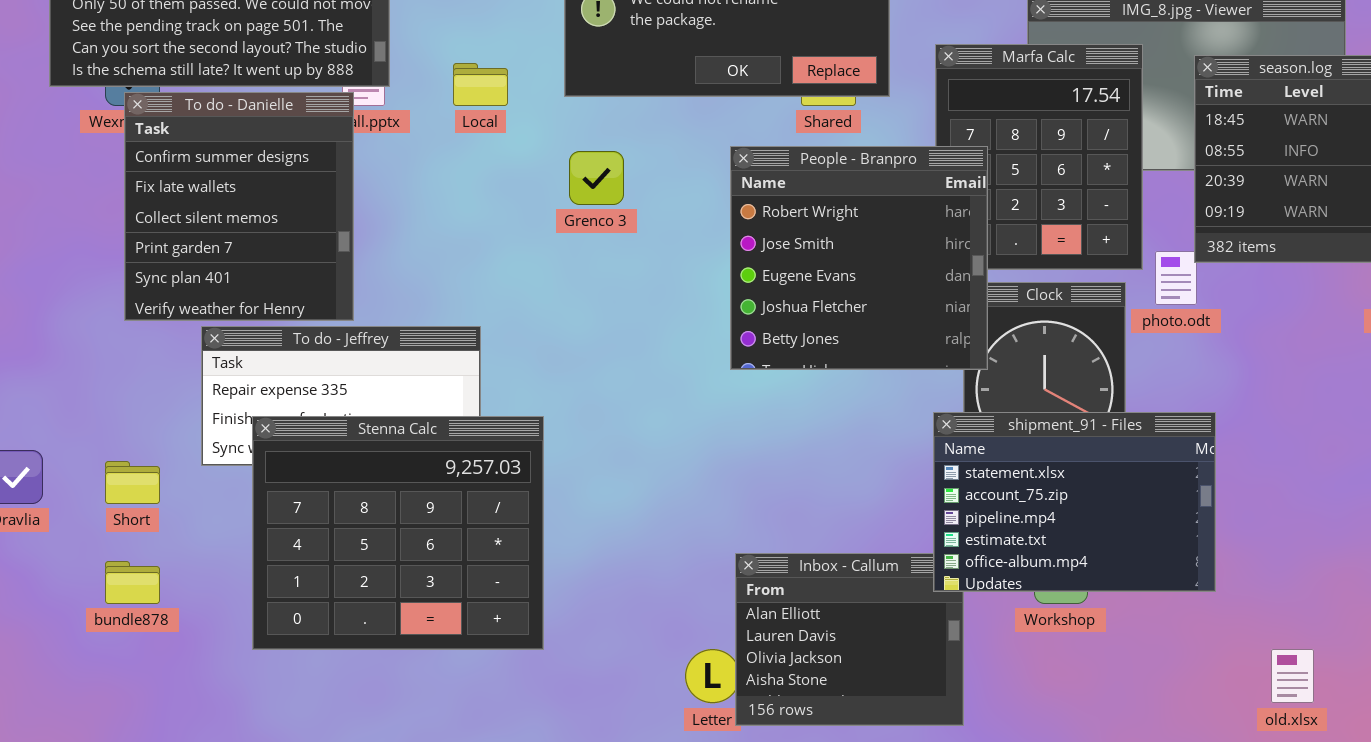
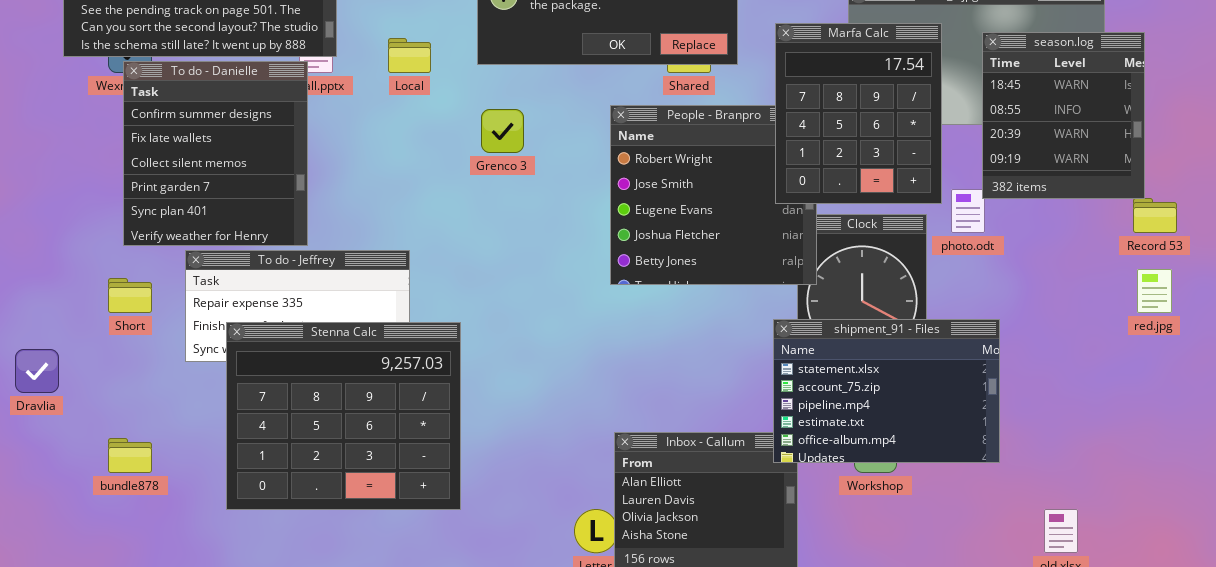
Marfa Calc: [935,44,1143,270] -> [775,23,942,204], raised
Short: [105,461,160,504] -> [108,278,152,313], moved

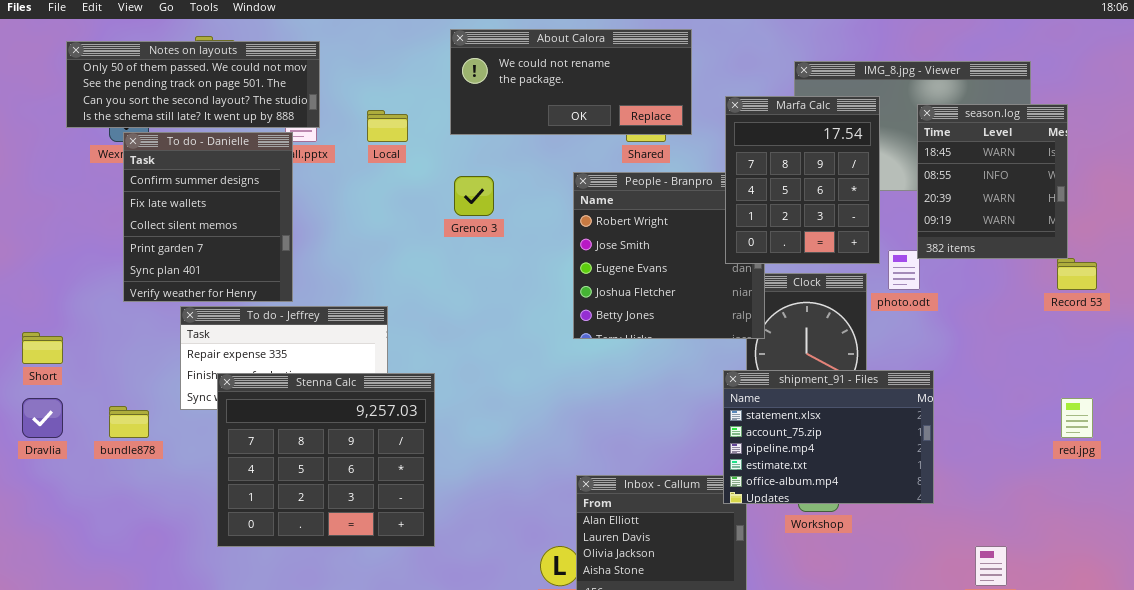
red.jpg: [1137,269,1172,313] -> [1061,398,1093,438], moved
Short: [108,278,152,313] -> [22,332,63,364], moved
bundle878: [108,438,152,473] -> [109,406,149,438], moved

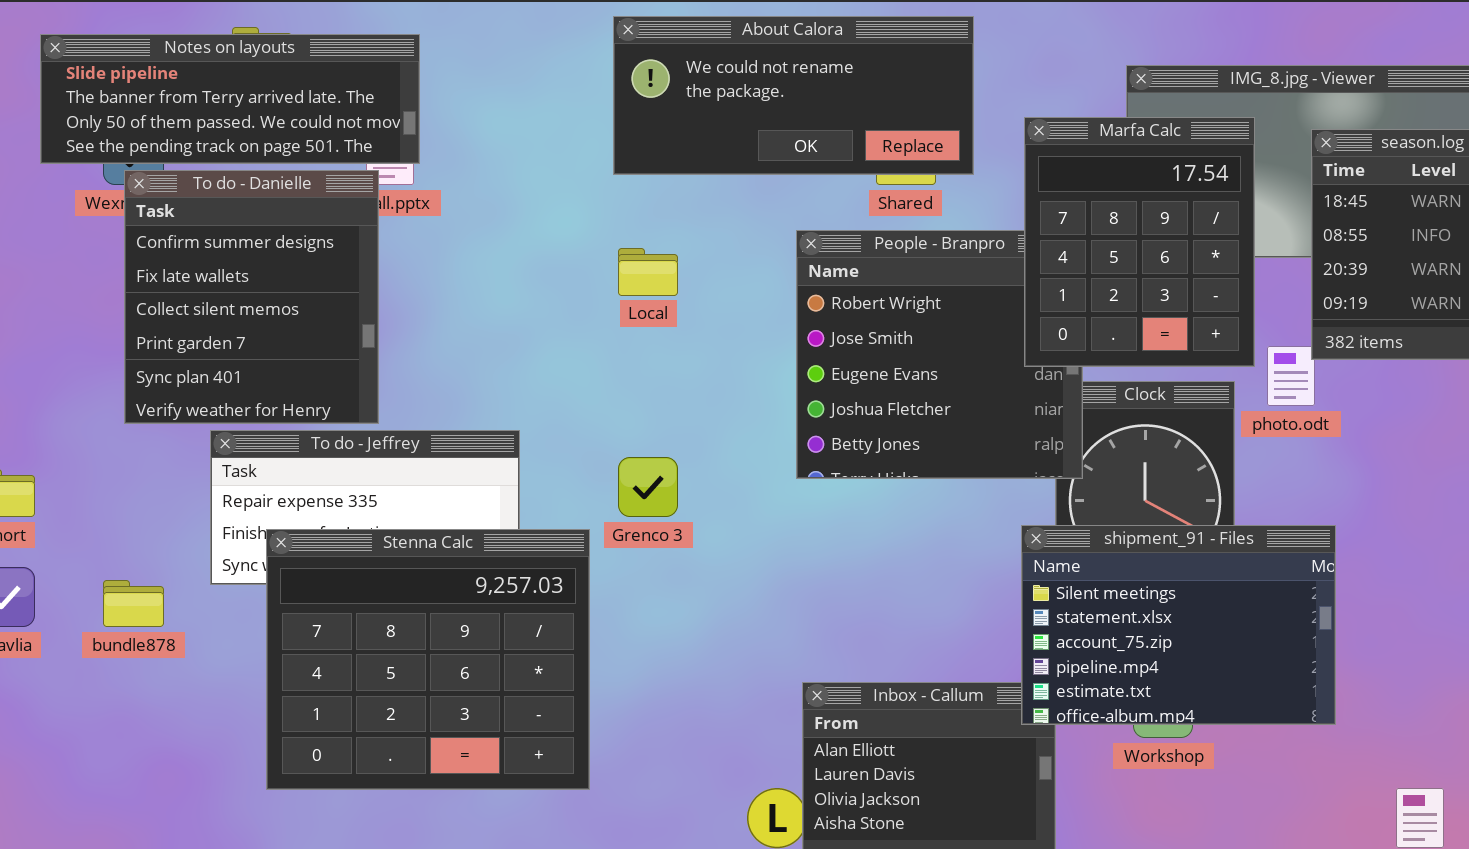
Notes on layouts: [66,41,320,128] -> [40,34,420,164], scrolled up 2 rows
Local: [367,110,408,142] -> [618,248,678,296], moved
Grenco 3: [454,176,494,216] -> [618,457,678,517], moved
shipment_91 - Files: [723,370,934,504] -> [1021,525,1336,725], scrolled up 1 row

